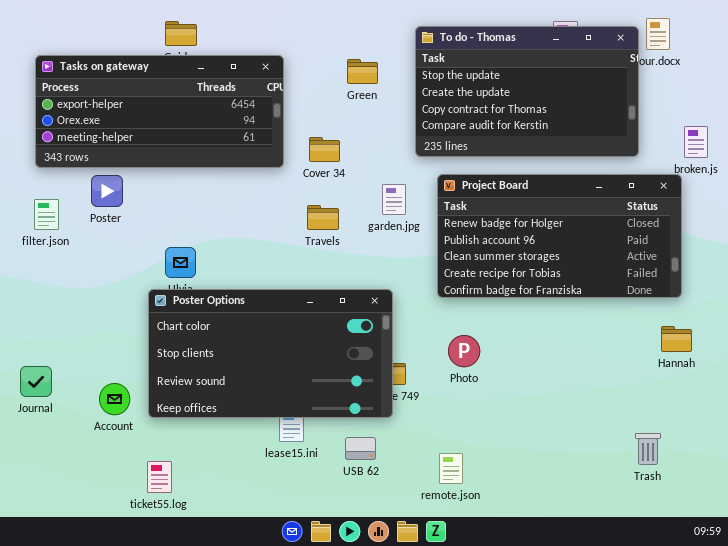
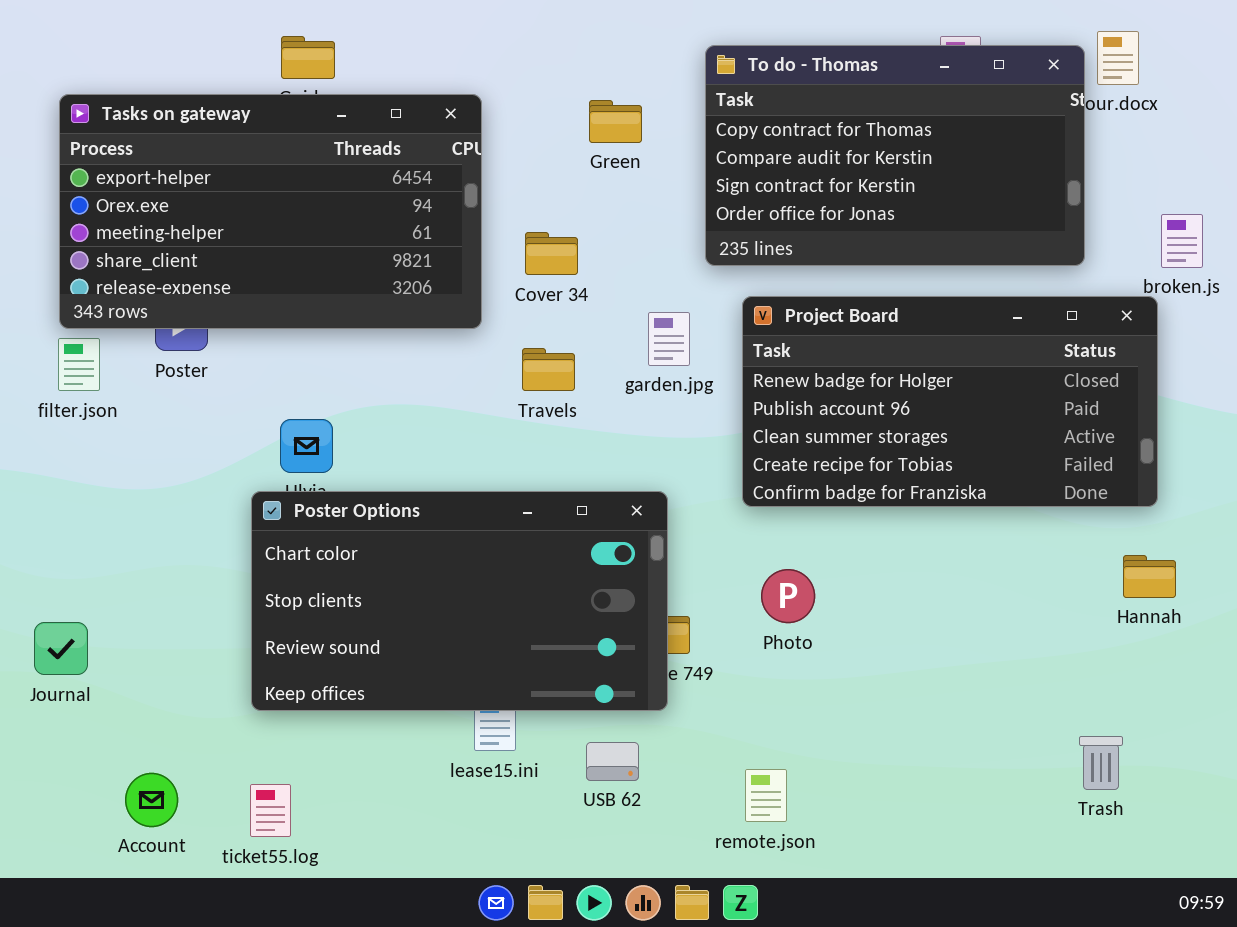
To do - Thomas: [415,26,639,157] -> [705,45,1085,266], scrolled down 2 rows
Tasks on gateway: [35,55,284,168] -> [59,94,482,329], resized
Account: [99,383,130,415] -> [125,773,178,827], moved

